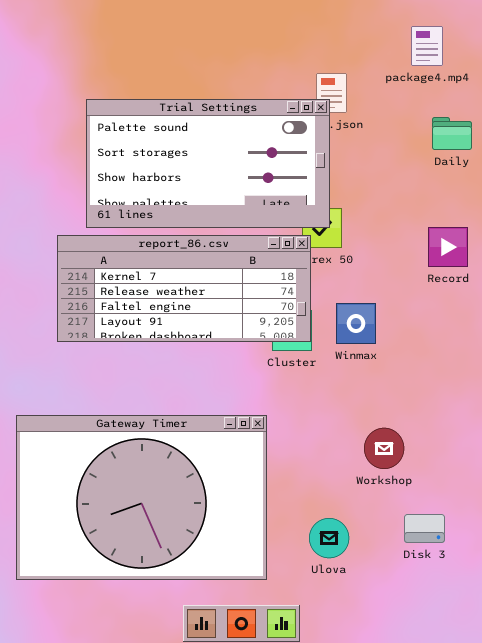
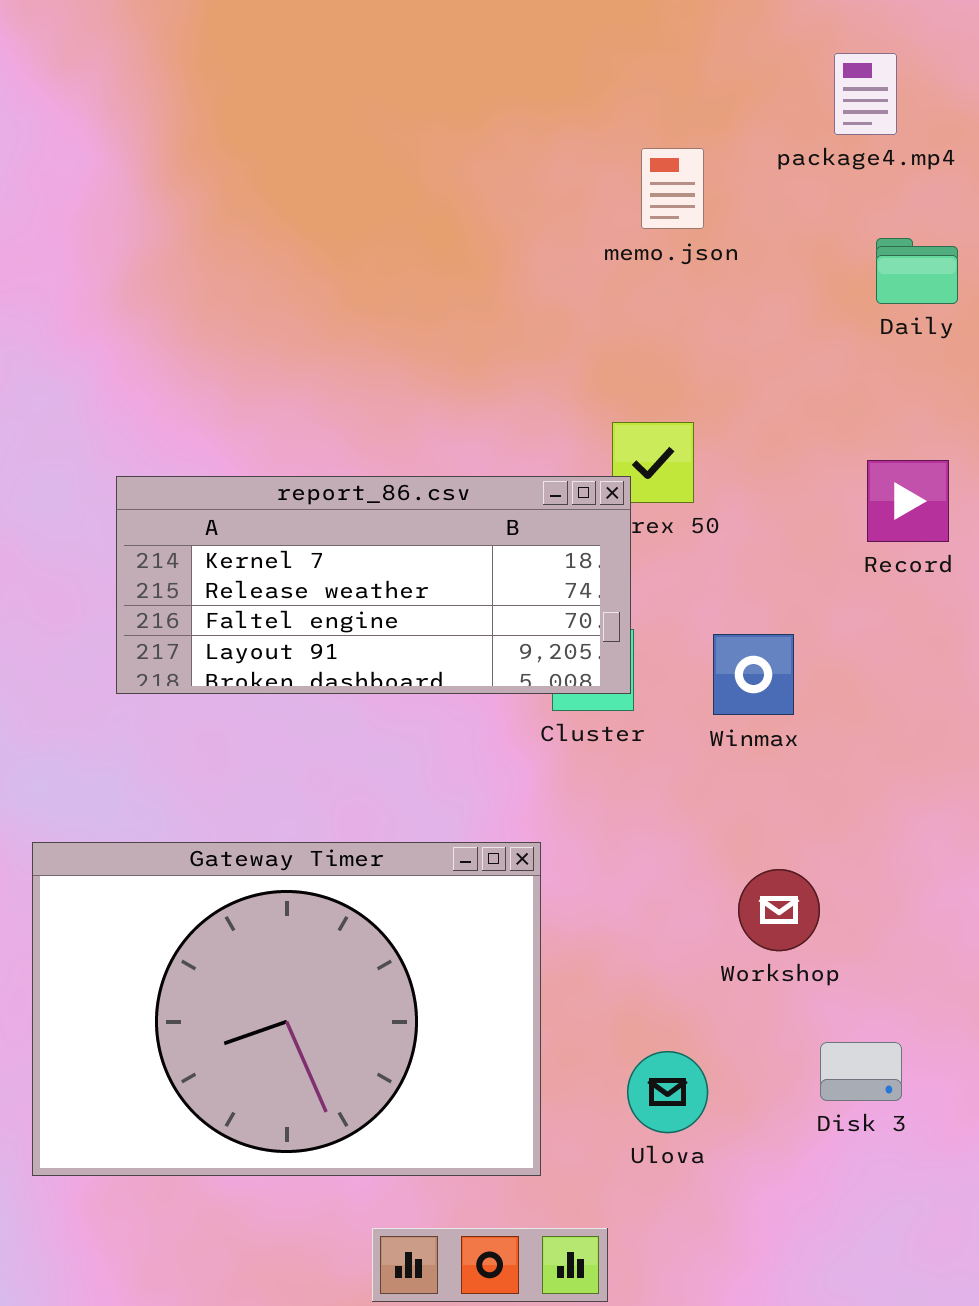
Trial Settings: [86,99,330,228] -> none, closed
Winmax: [336,303,376,344] -> [713,634,794,715], moved

